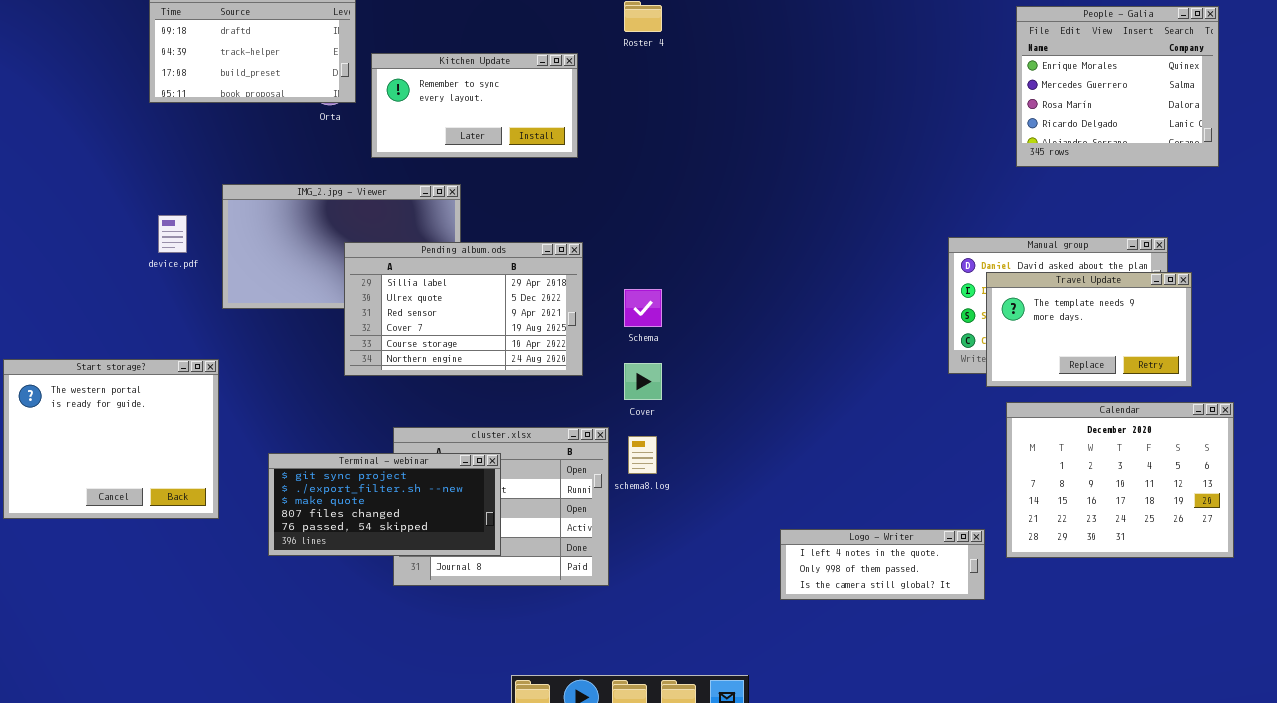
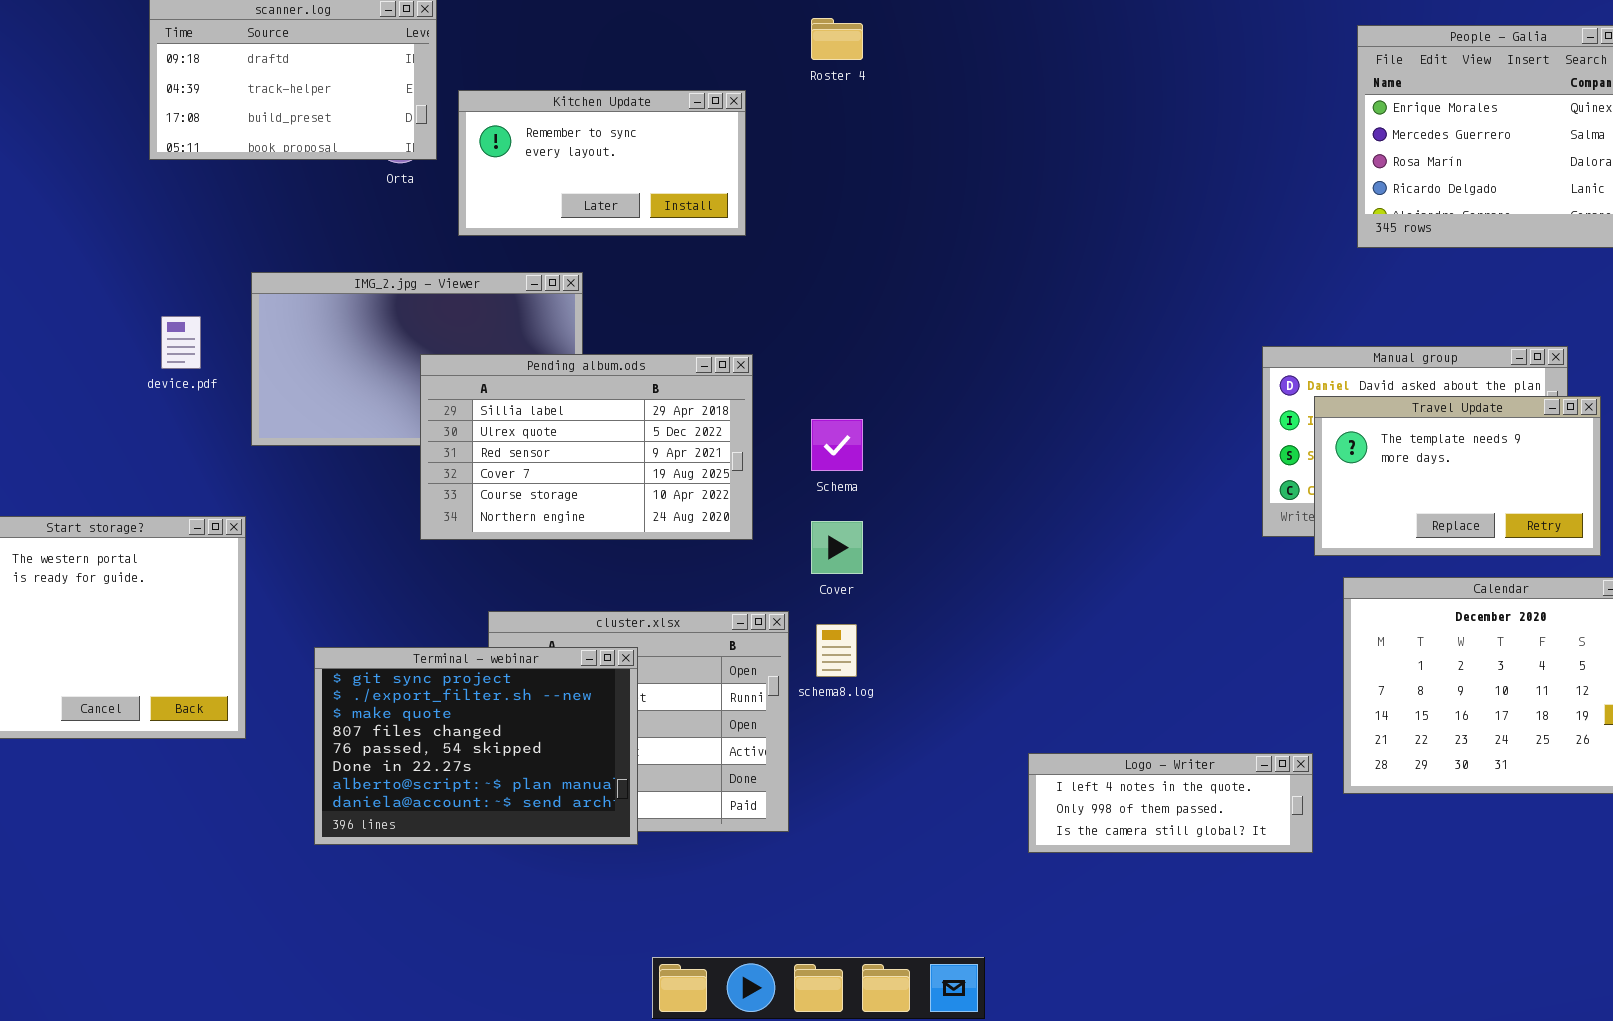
Terminal - webinar: [268,453,501,556] -> [314,647,638,845], resized

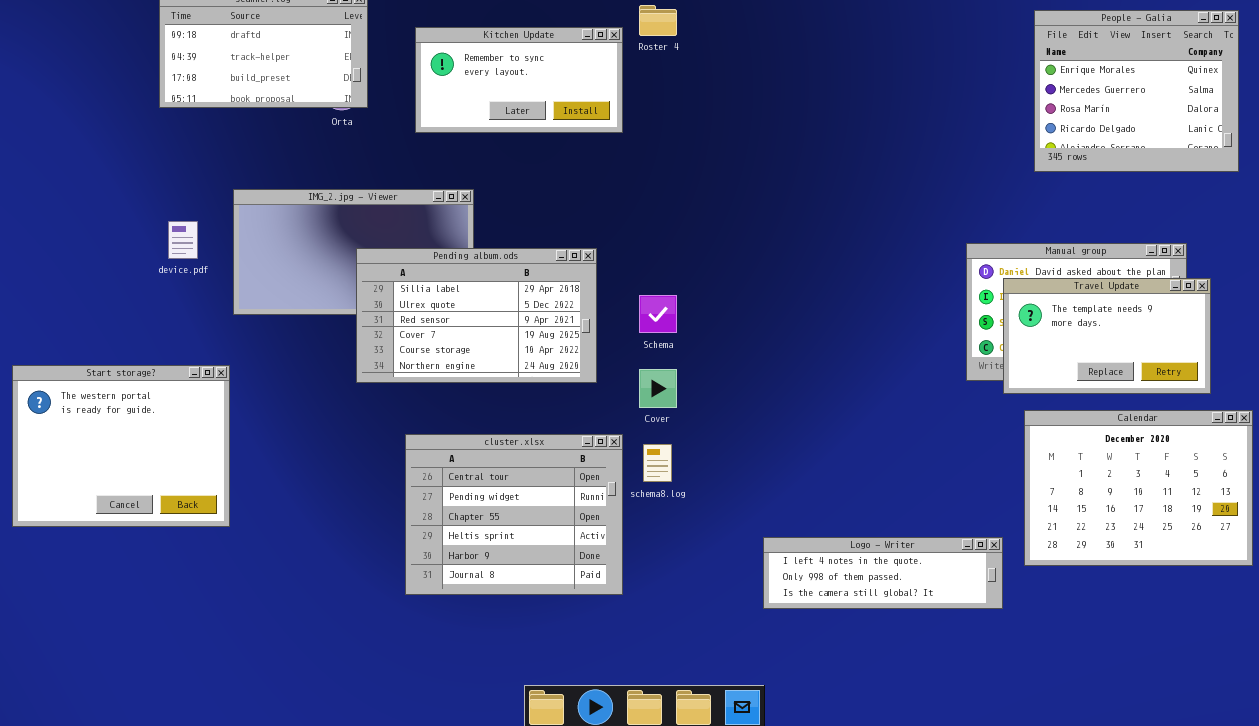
Kitchen Update: [458,90,746,236] -> [415,27,623,133], moved
Terminal - webinar: [314,647,638,845] -> none, closed
Logo - Writer: [1028,753,1313,853] -> [763,537,1003,609], resized

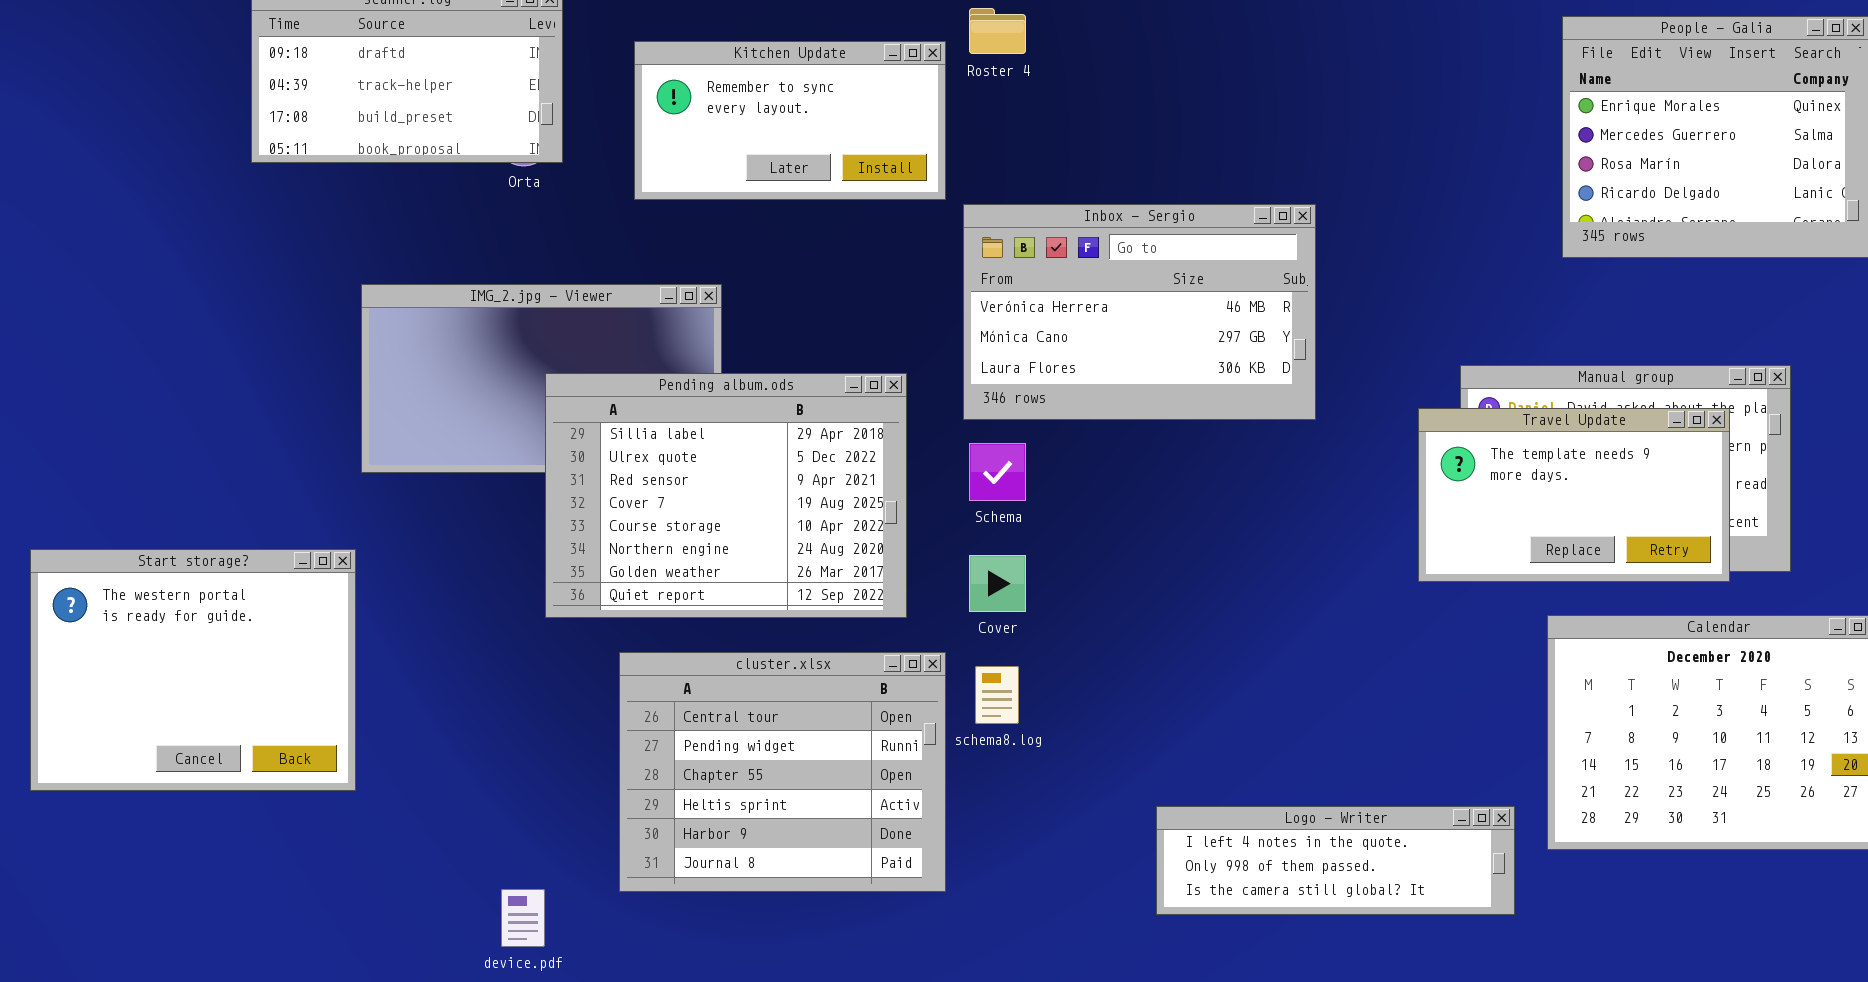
Inbox - Sergio: none -> [963,204,1316,420], opened
device.pdf: [168,221,198,259] -> [501,889,545,947], moved
Pending album.ods: [356,248,597,383] -> [545,373,907,618], resized
Travel Update: [1003,278,1211,394] -> [1418,408,1730,582], moved

